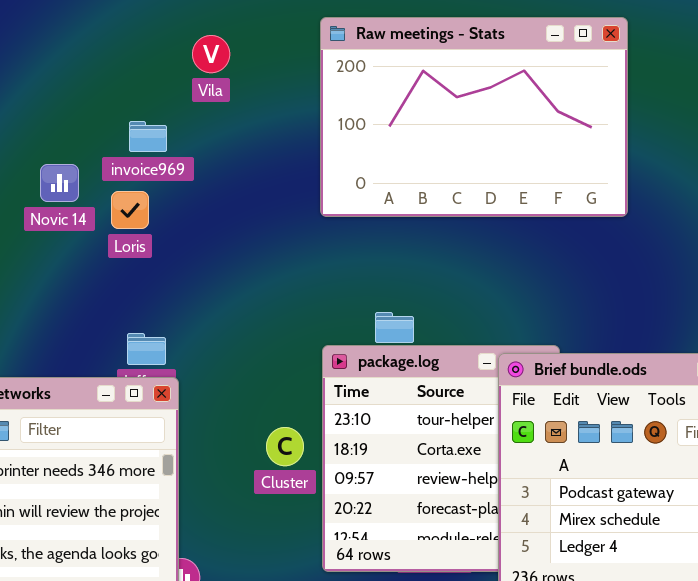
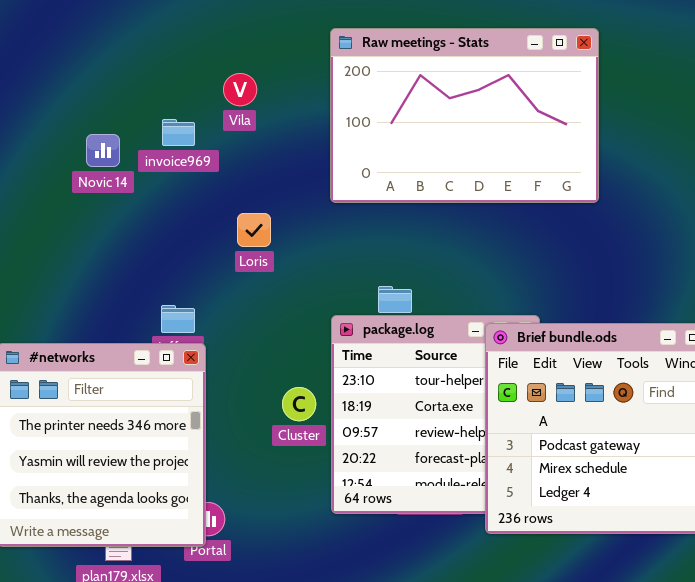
Vila: [192,35,230,73] -> [223,73,257,106], moved
Novic 14: [40,164,79,202] -> [86,134,120,167], moved
Loris: [111,191,149,229] -> [237,213,271,247], moved

